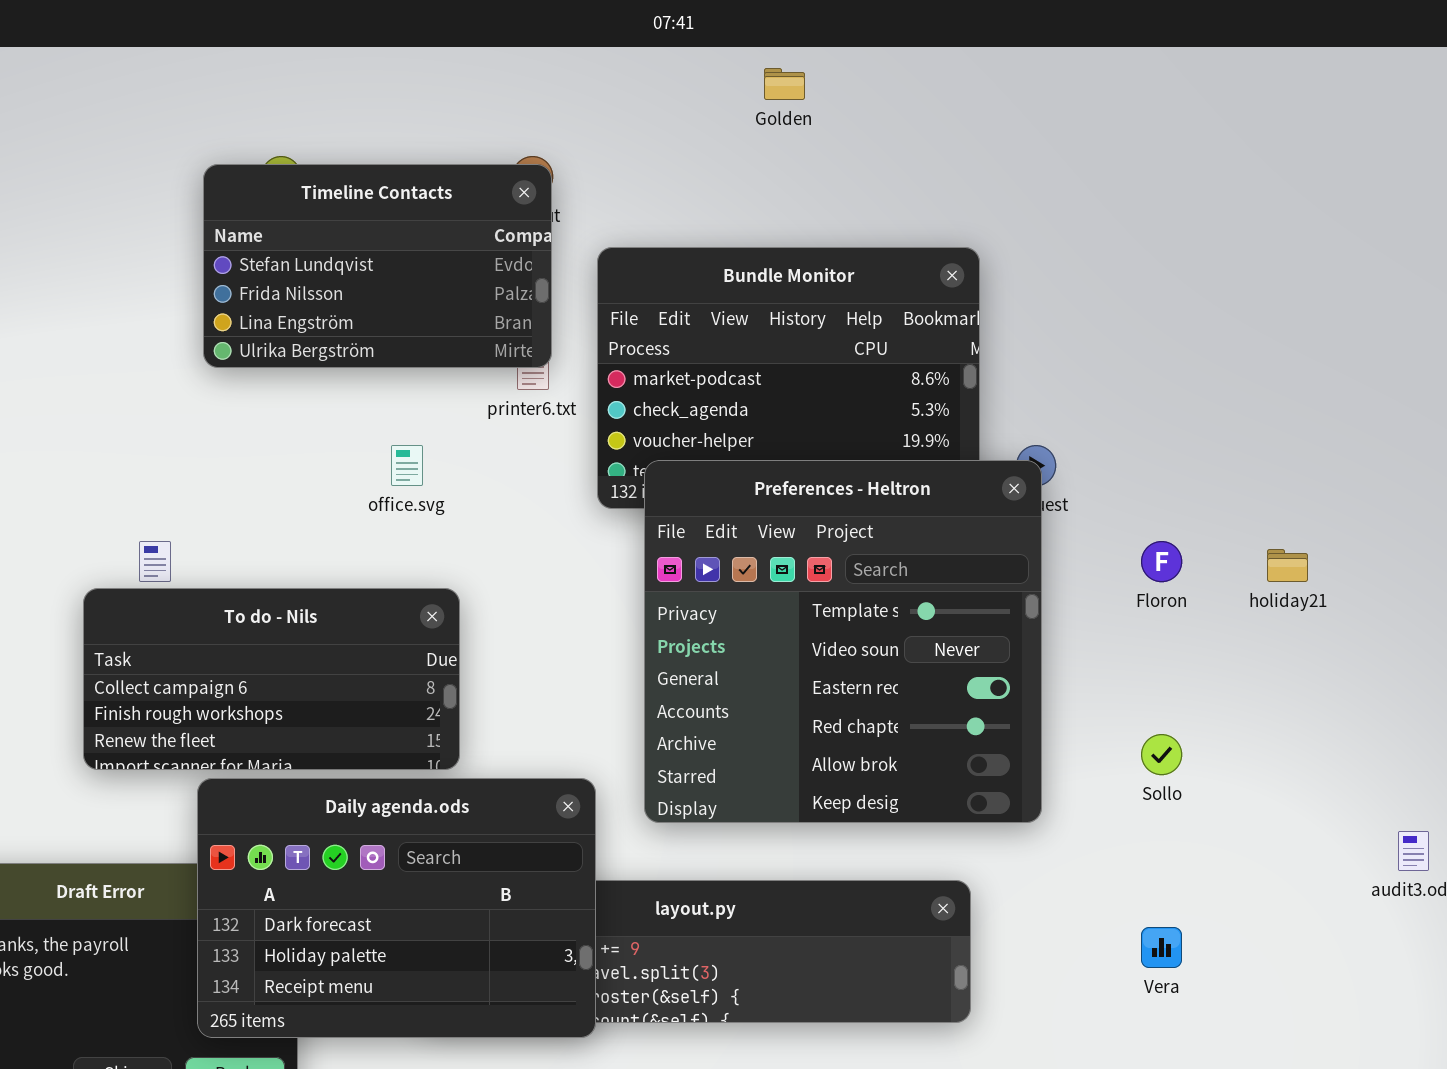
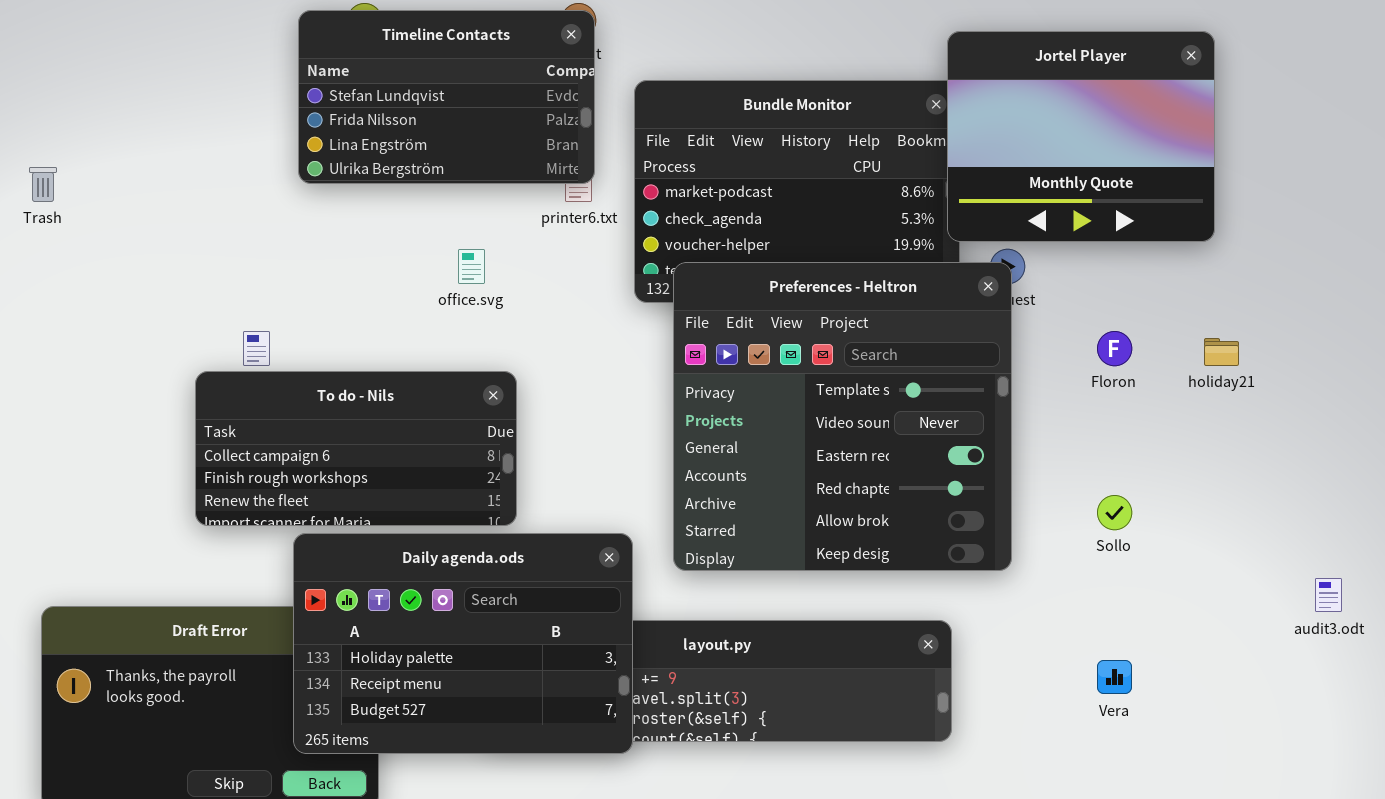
Jortel Player: none -> [947,31,1215,242], opened
Daily agenda.ods: [197,778,596,1038] -> [293,533,633,754], scrolled down 1 row

